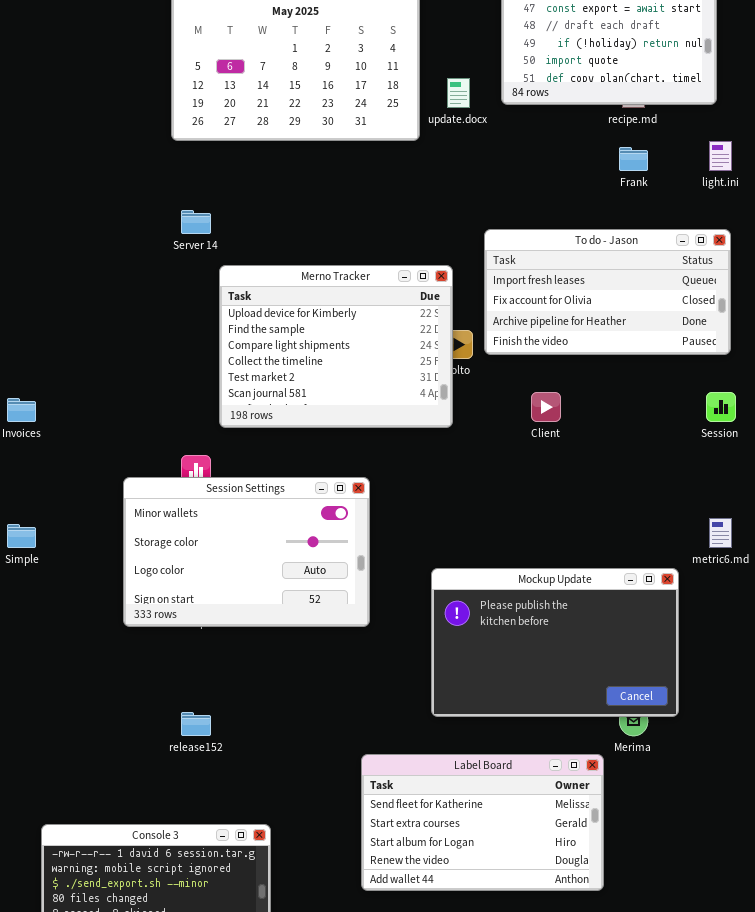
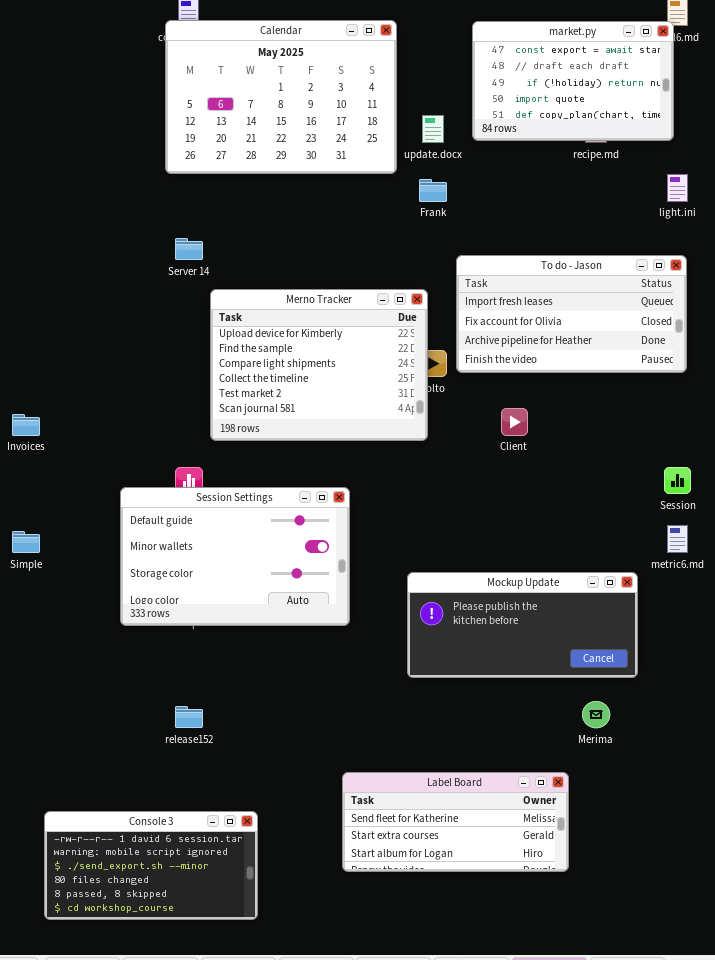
Frank: [619,147,648,171] -> [419,179,447,202], moved
Session: [706,392,736,422] -> [664,467,691,494], moved
Session Settings: [123,477,370,627] -> [120,487,350,626], scrolled up 1 row
Mockup Update: [431,568,679,717] -> [407,572,638,678], resized
Label Board: [361,754,604,891] -> [342,772,569,872], resized

